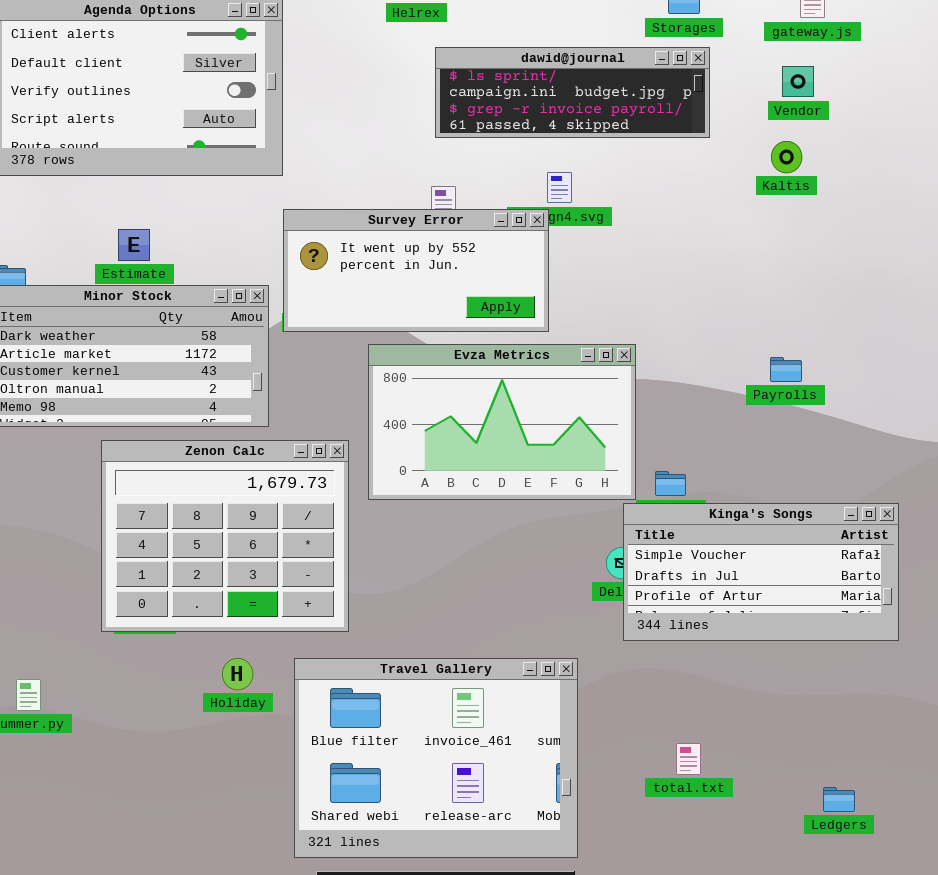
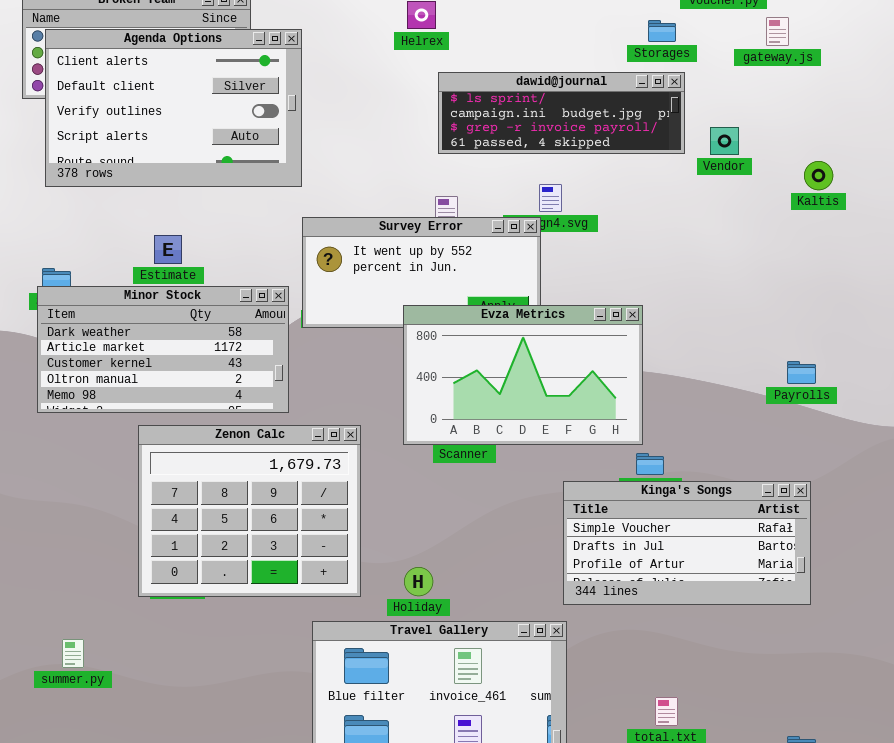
Vendor: [782,66,814,97] -> [710,127,739,155], moved
Kaltis: [771,141,802,173] -> [804,161,833,190], moved
Evza Metrics: [368,344,636,500] -> [403,305,643,445], moved
Payrolls: [770,357,802,382] -> [787,361,816,384], moved
Kinga's Songs: [623,503,899,641] -> [563,481,811,605], moved
Holiday: [222,658,253,690] -> [404,567,433,596], moved

